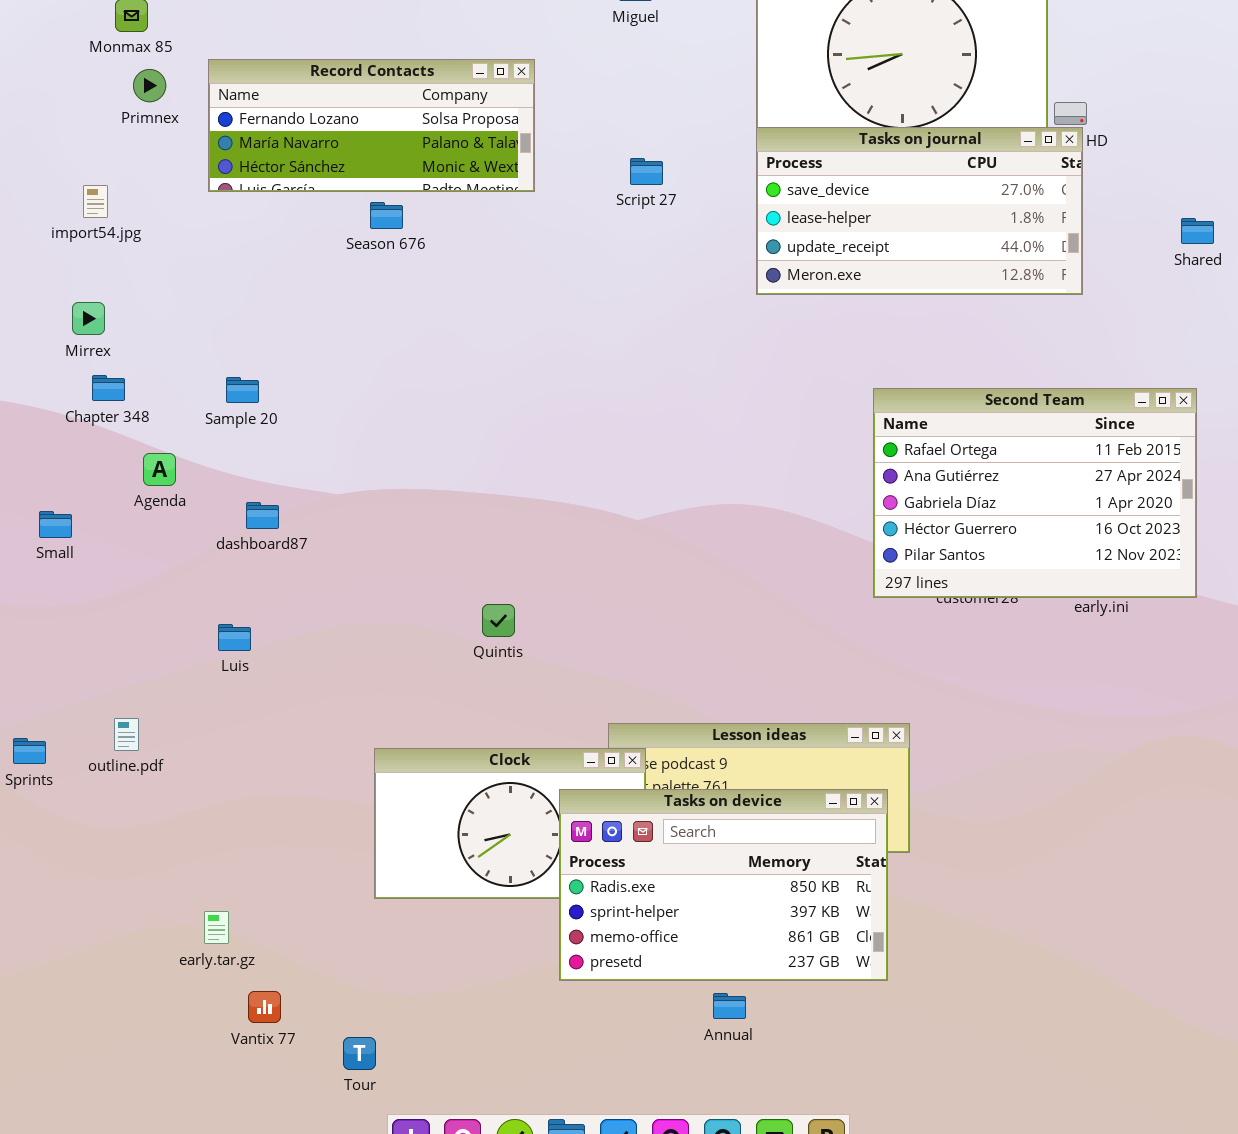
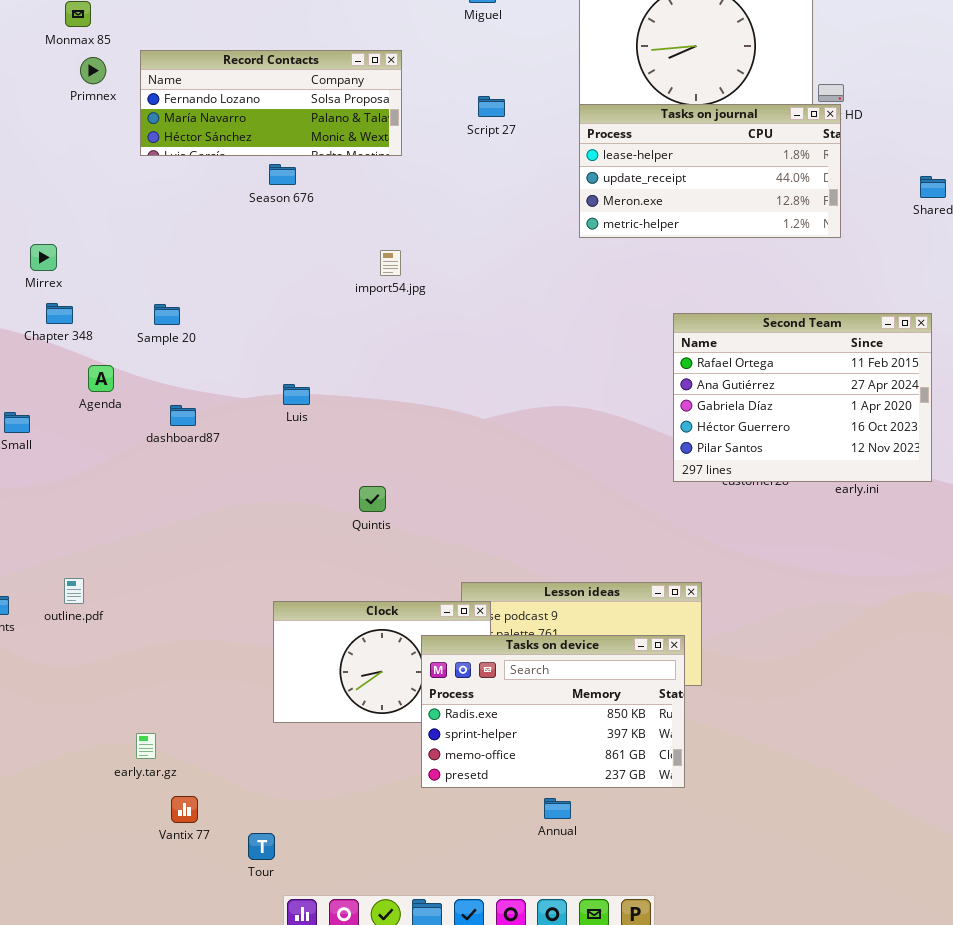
Tasks on journal: [756,127,1083,295] -> [579,104,841,238], scrolled down 1 row
Script 27: [630,158,663,185] -> [478,96,505,117], moved
import54.jpg: [83,185,108,218] -> [380,250,401,276], moved
Luis: [218,624,251,651] -> [283,384,310,405], moved

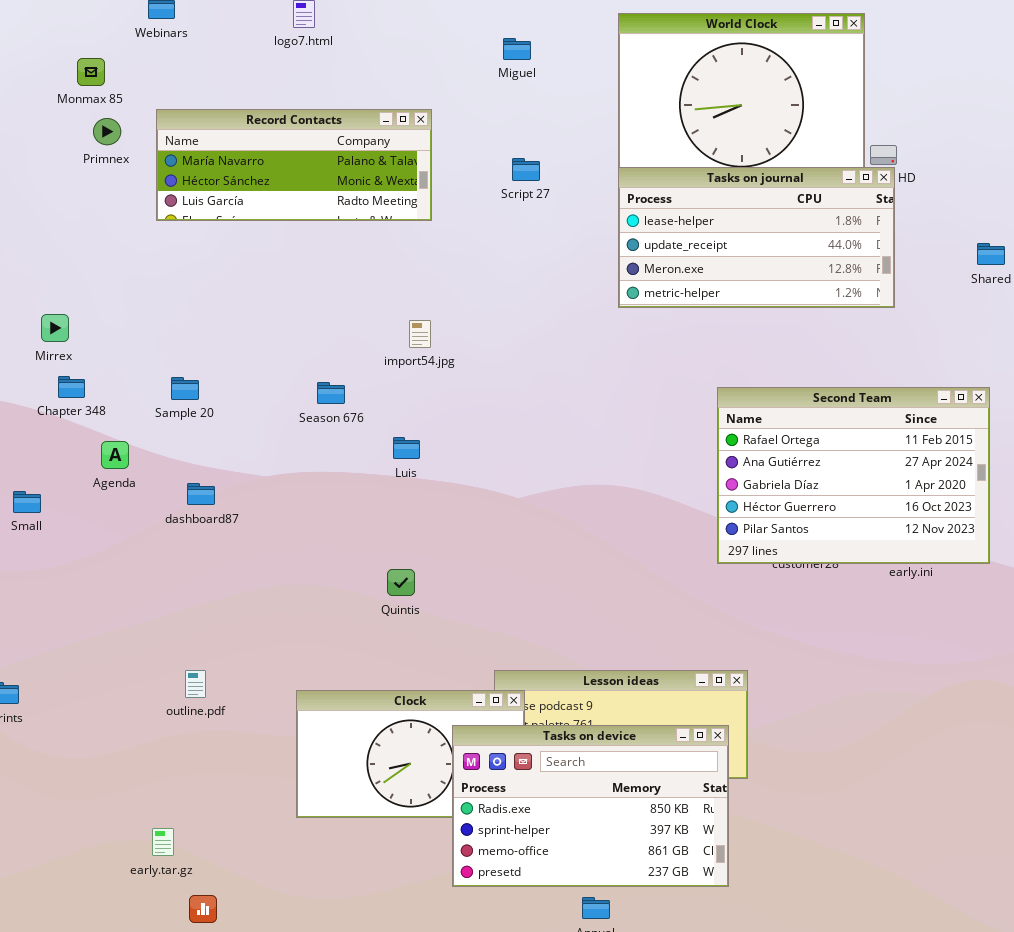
Record Contacts: [140,50,402,156] -> [156,109,432,221], scrolled down 1 row
Season 676: [269,164,296,185] -> [317,382,345,404], moved
Luis: [283,384,310,405] -> [393,437,420,459], moved
outline.pdf: [64,578,84,604] -> [185,670,206,698], moved

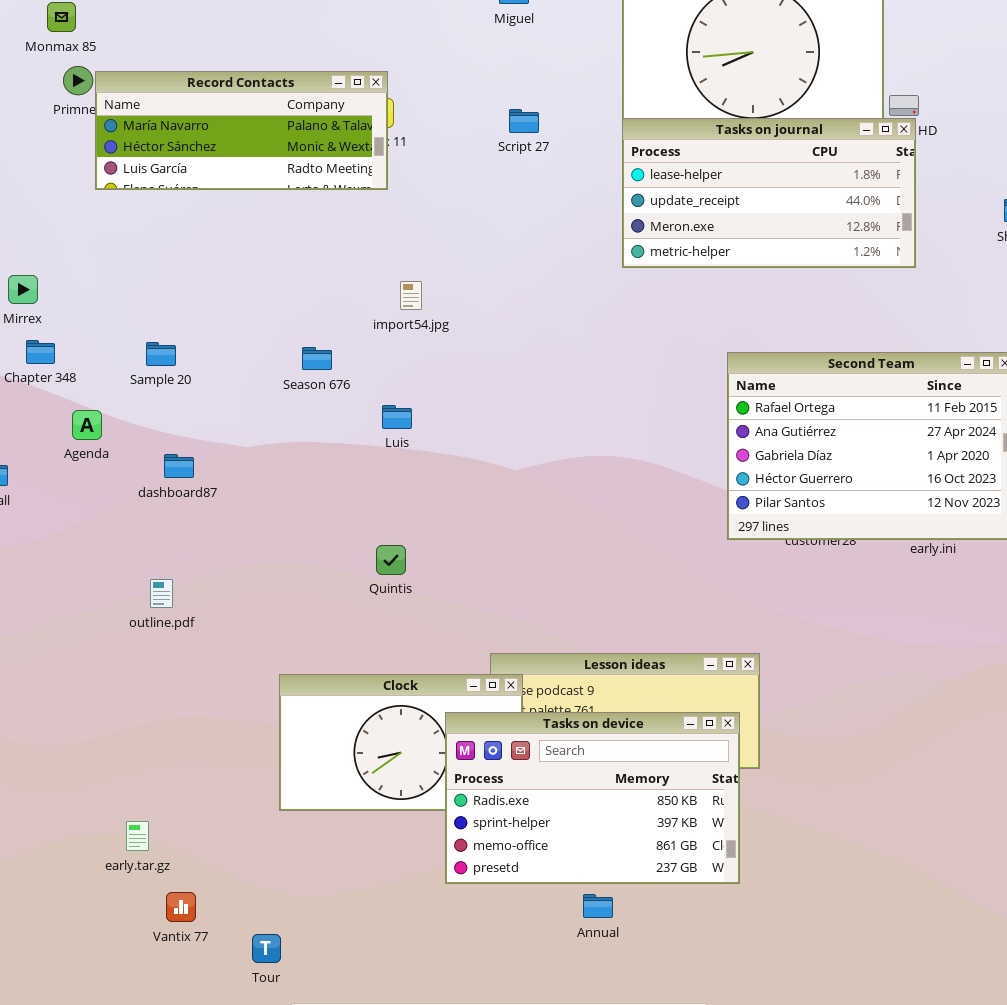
Record Contacts: [156,109,432,221] -> [95,71,388,190], moved
outline.pdf: [185,670,206,698] -> [150,579,173,608], moved

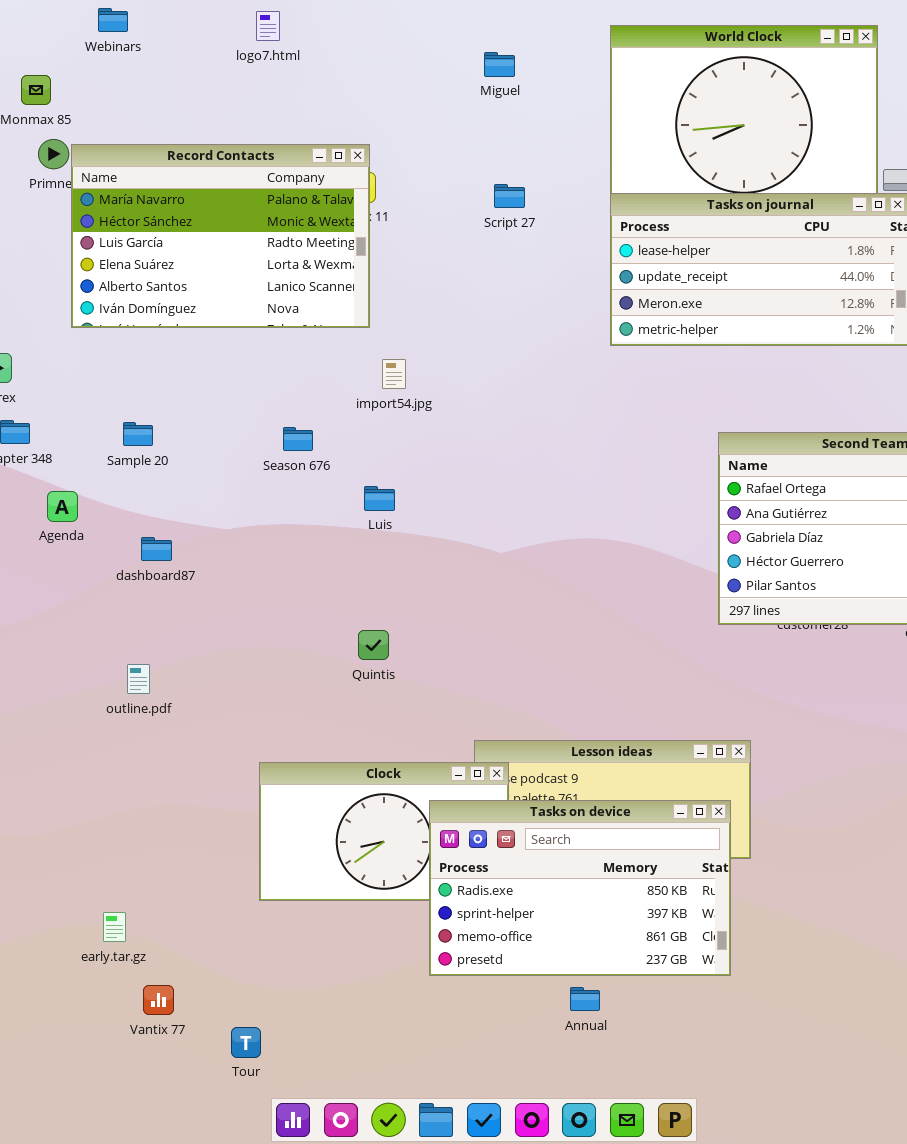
Record Contacts: [95,71,388,190] -> [71,144,370,328], resized

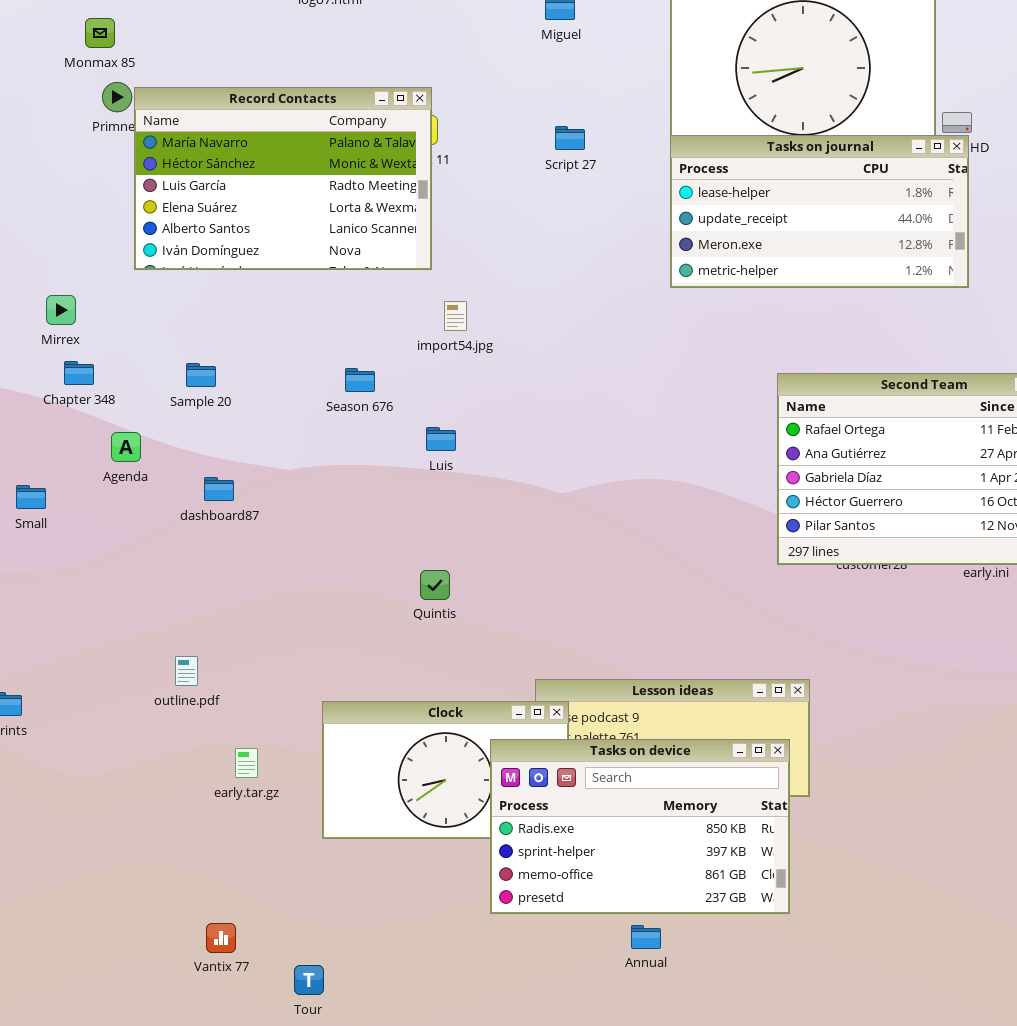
outline.pdf: [127,664,150,694] -> [175,656,198,686], moved
early.tar.gz: [103,912,126,942] -> [235,748,258,778], moved

